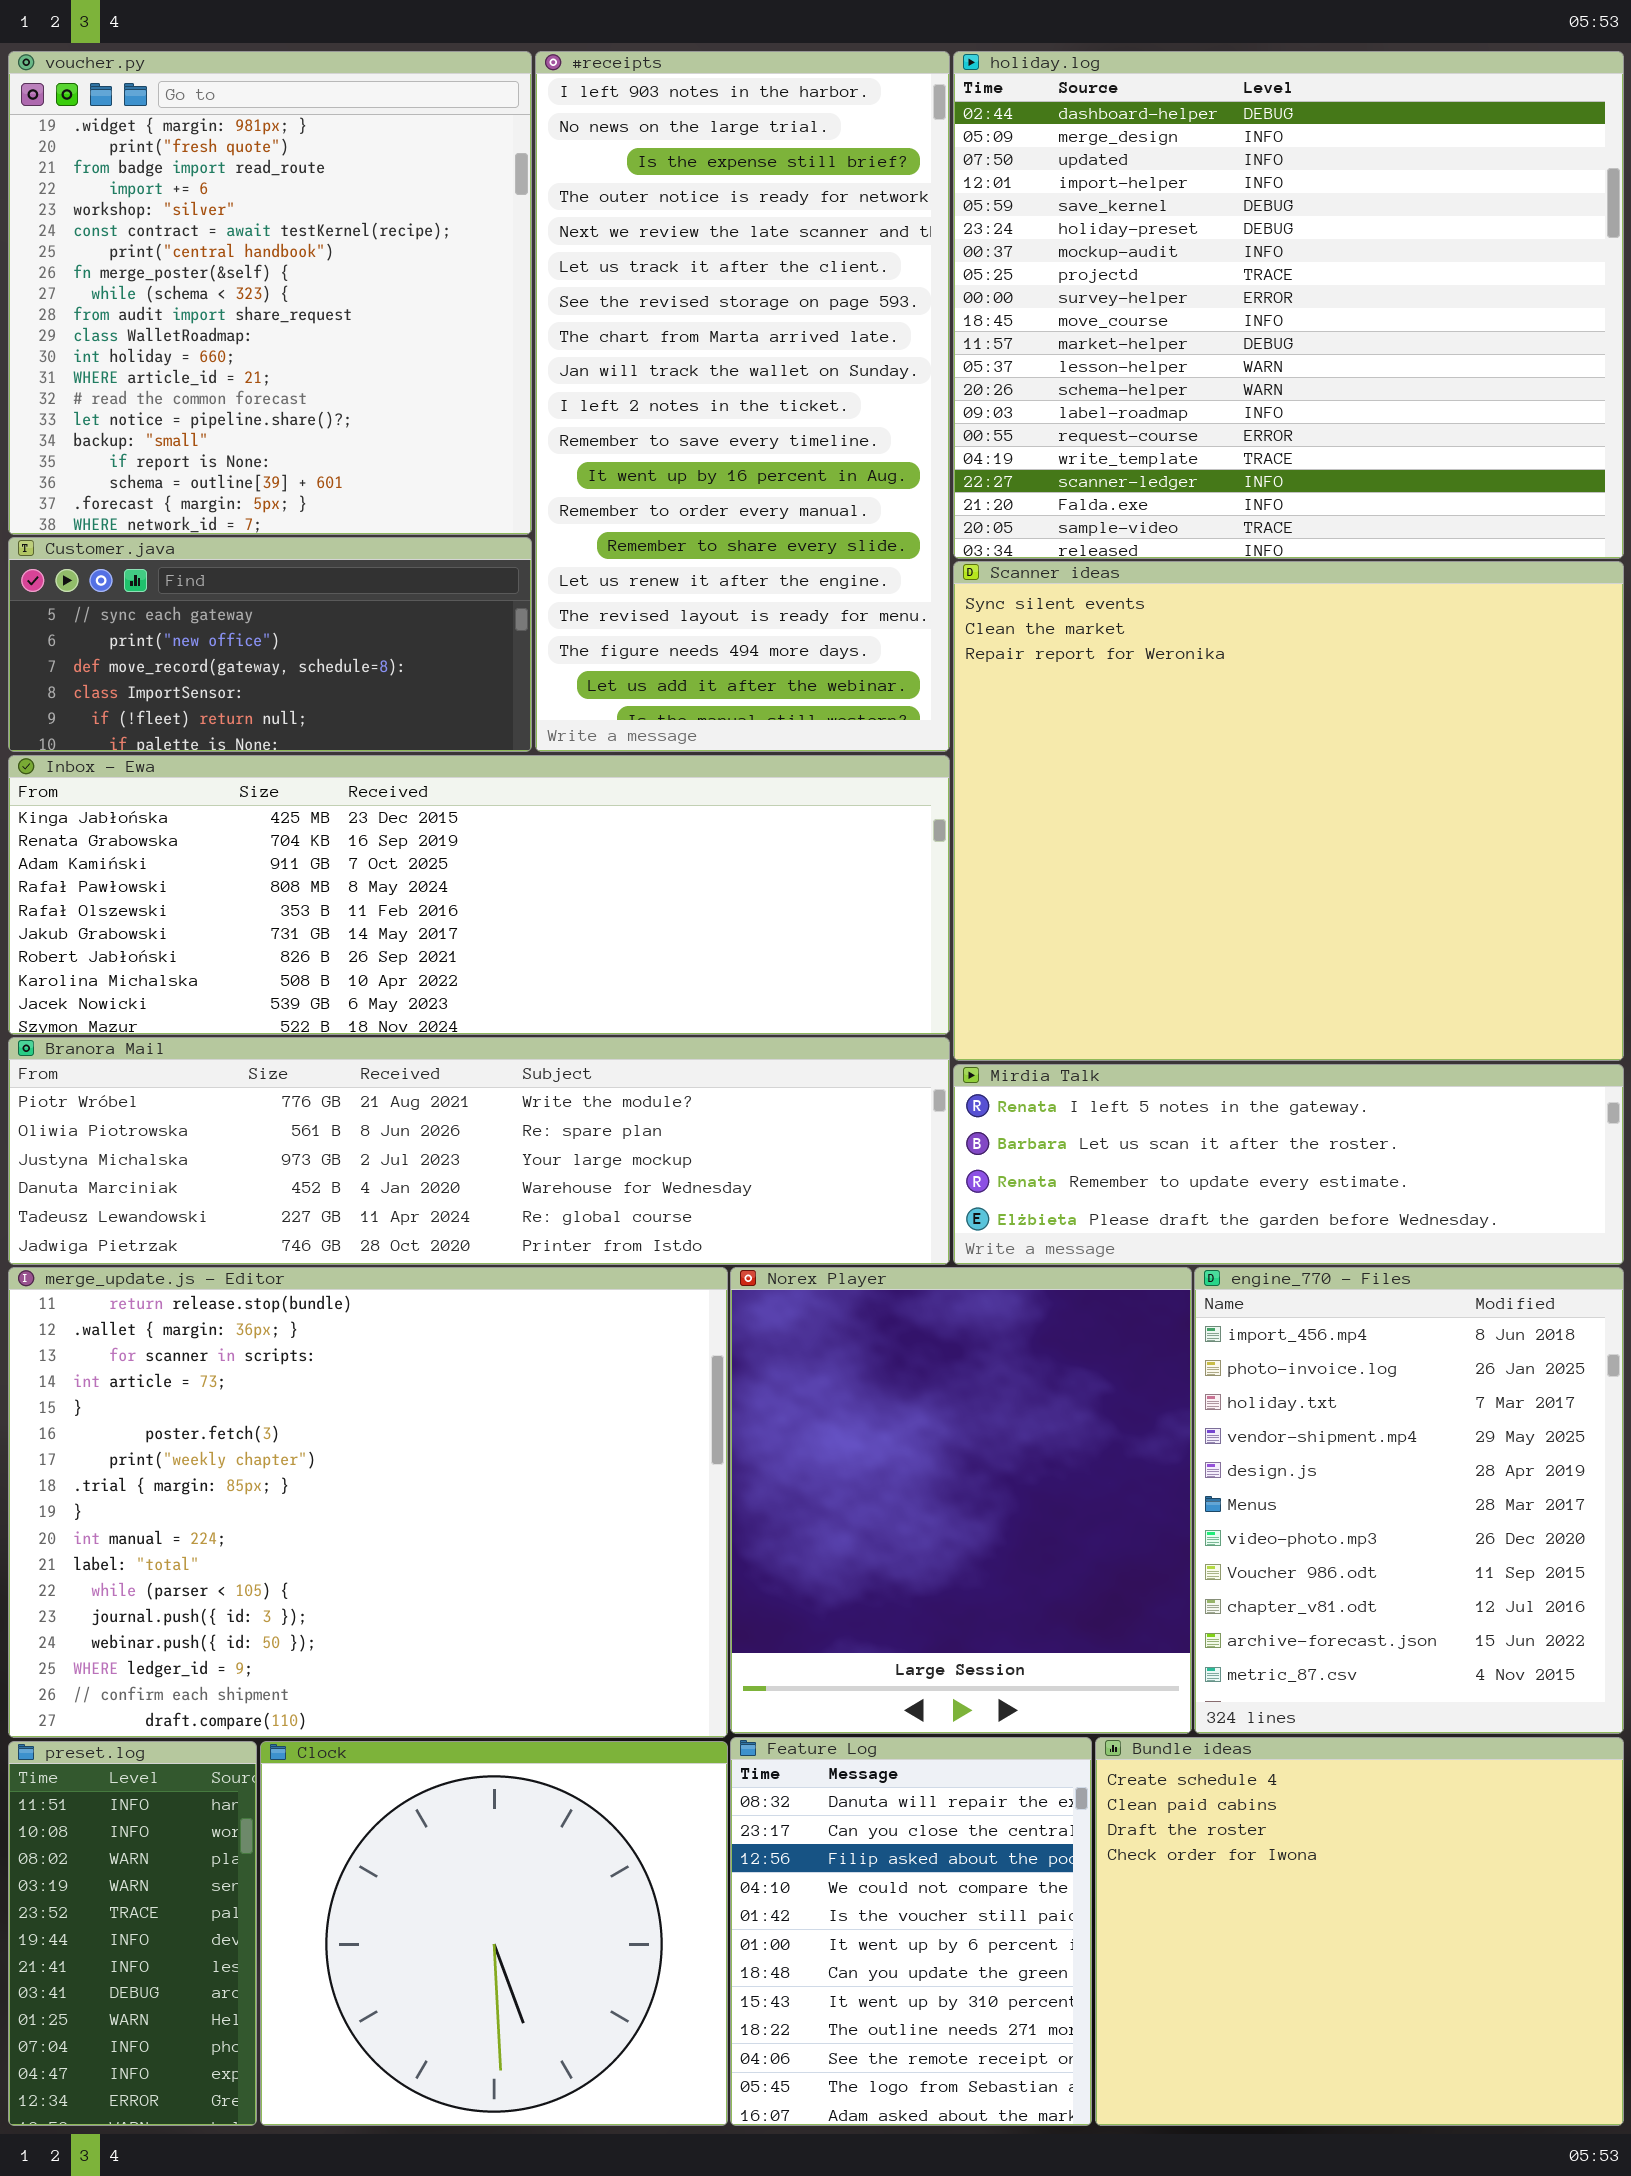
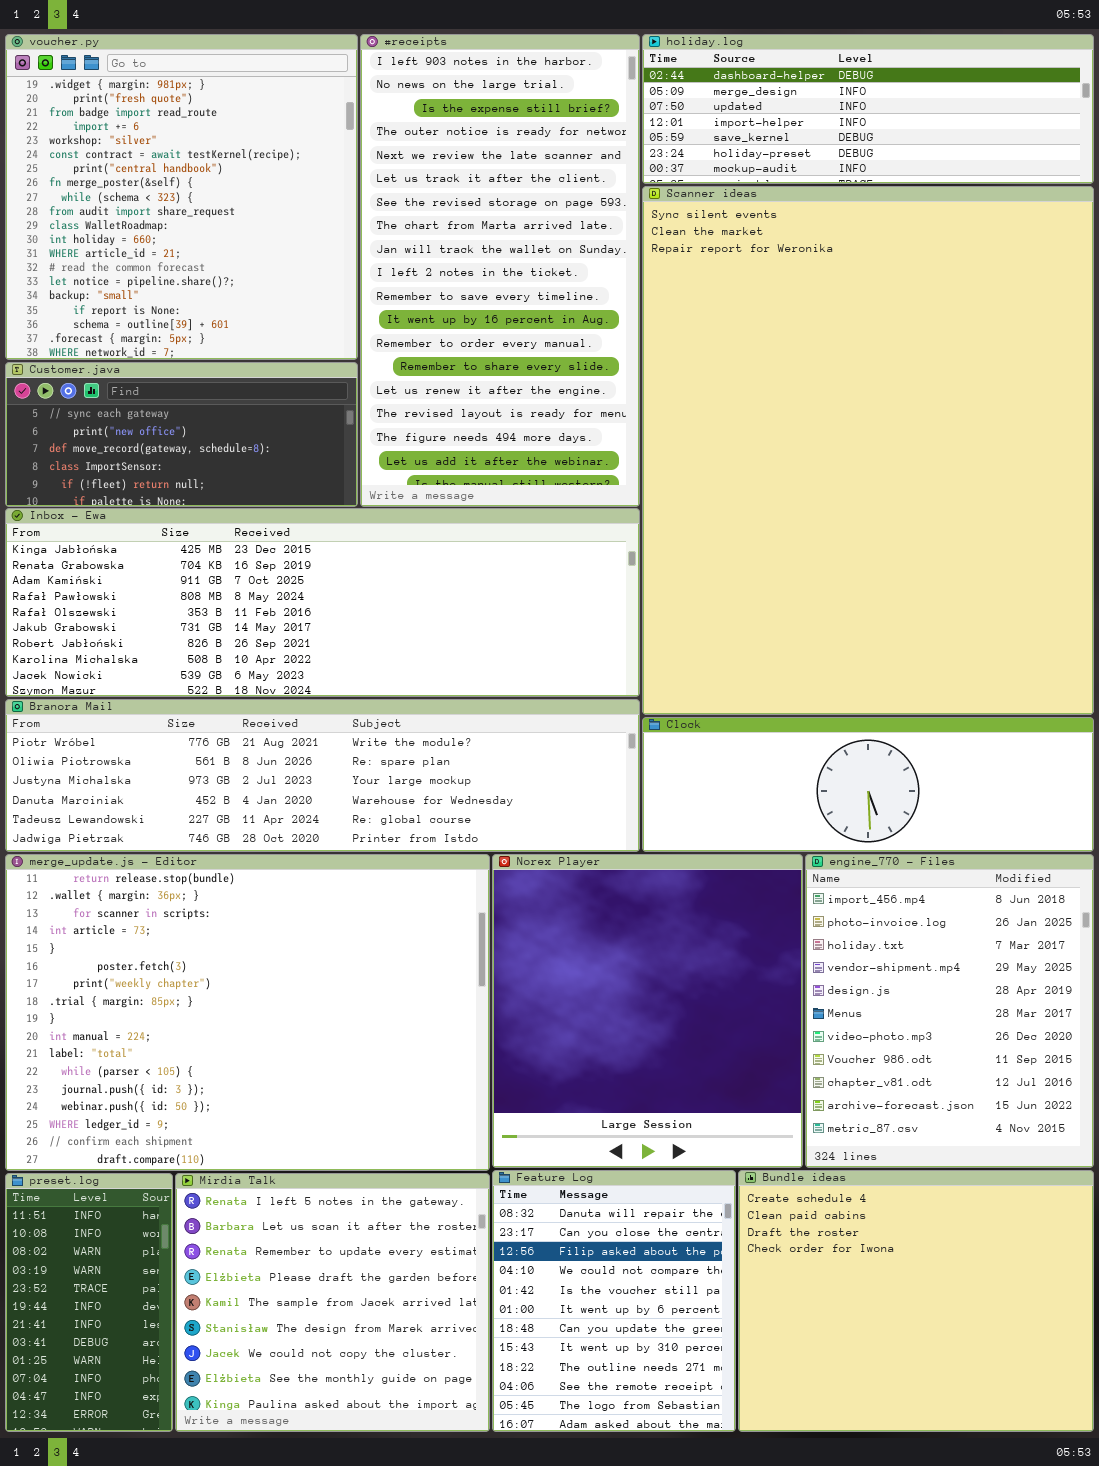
holiday.log: [953,51,1624,559] -> [642,34,1094,184], resized
Scanner ideas: [953,561,1624,1061] -> [642,186,1094,715], resized
Mirdia Talk: [953,1064,1624,1265] -> [175,1173,490,1432], moved, resized
Clock: [260,1741,728,2126] -> [642,717,1094,852], moved, resized

